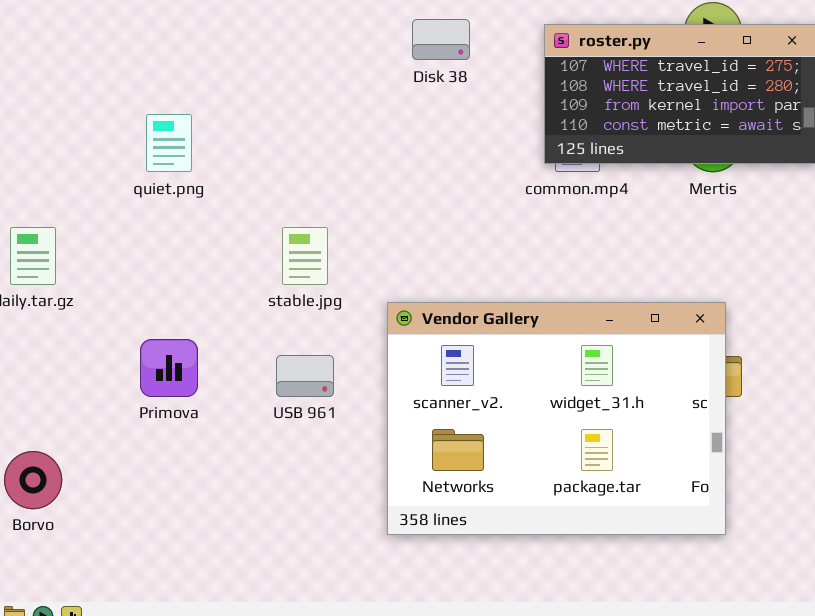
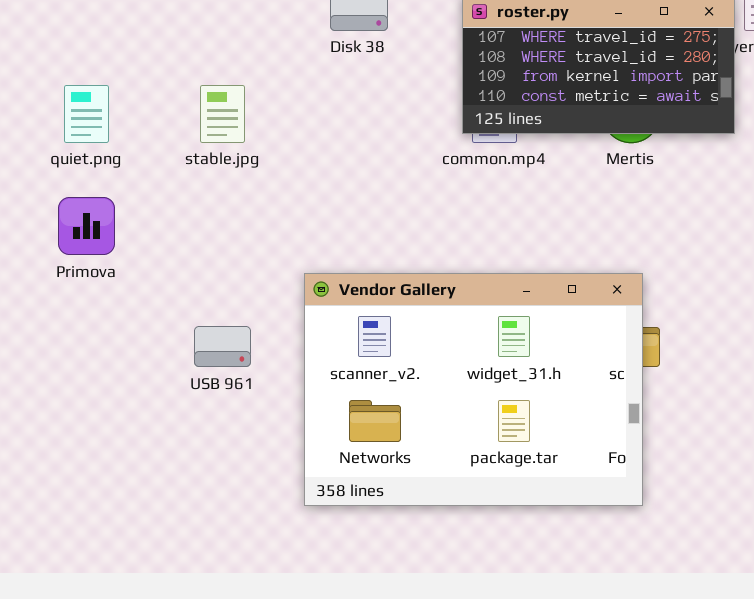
stable.jpg: [282,227,328,285] -> [200,85,245,143], moved
Primova: [140,339,198,397] -> [58,197,115,255], moved

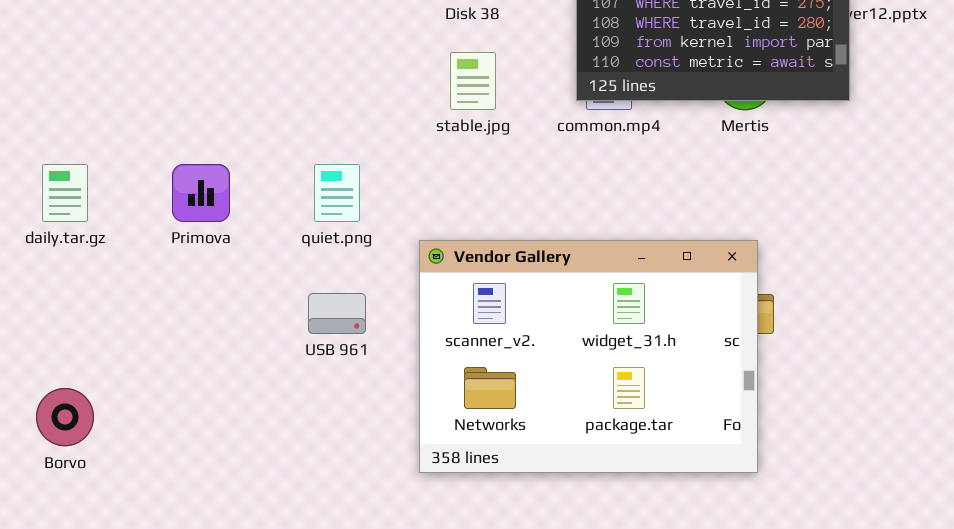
quiet.png: [64,85,109,143] -> [314,164,360,222], moved
stable.jpg: [200,85,245,143] -> [450,52,496,110], moved

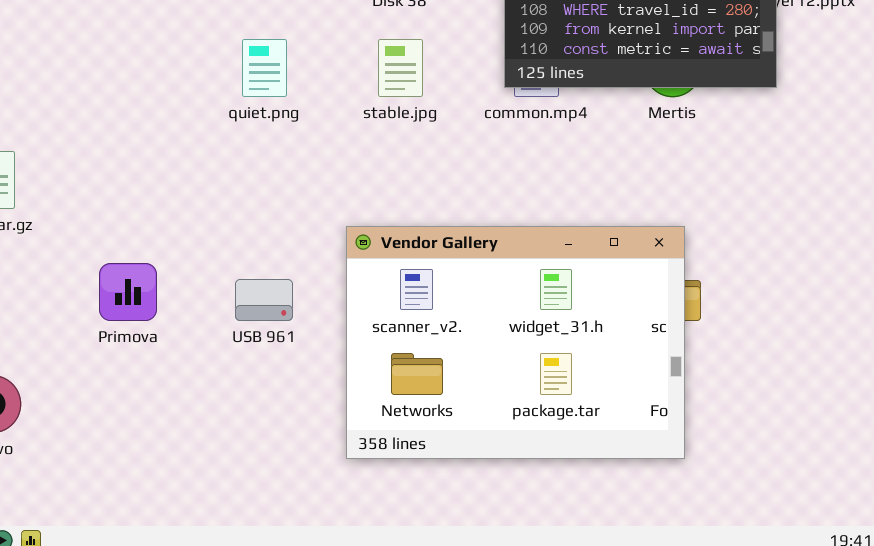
Primova: [172,164,230,222] -> [99,263,157,321], moved
quiet.png: [314,164,360,222] -> [242,39,287,97], moved

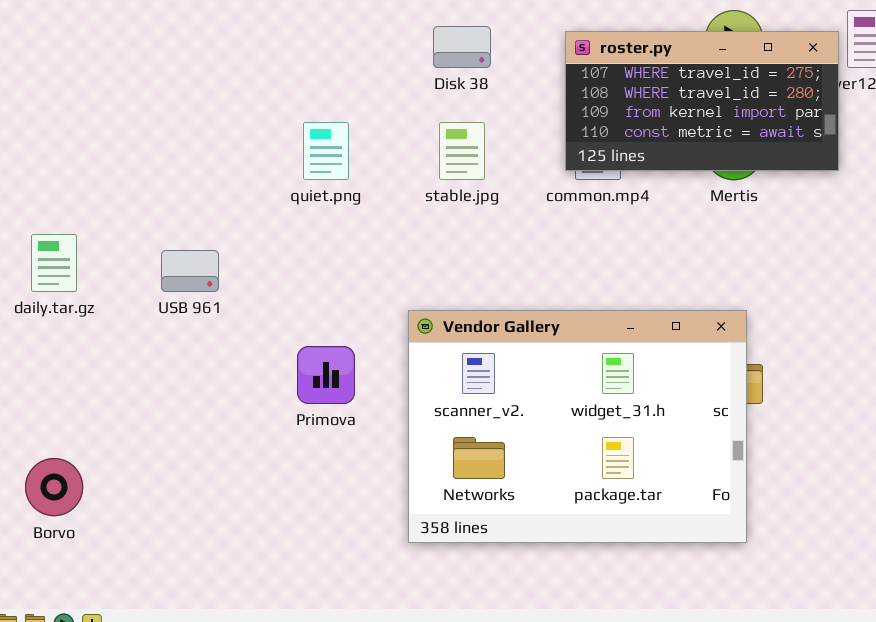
Primova: [99,263,157,321] -> [297,346,355,404], moved
USB 961: [235,279,293,321] -> [161,250,219,292], moved

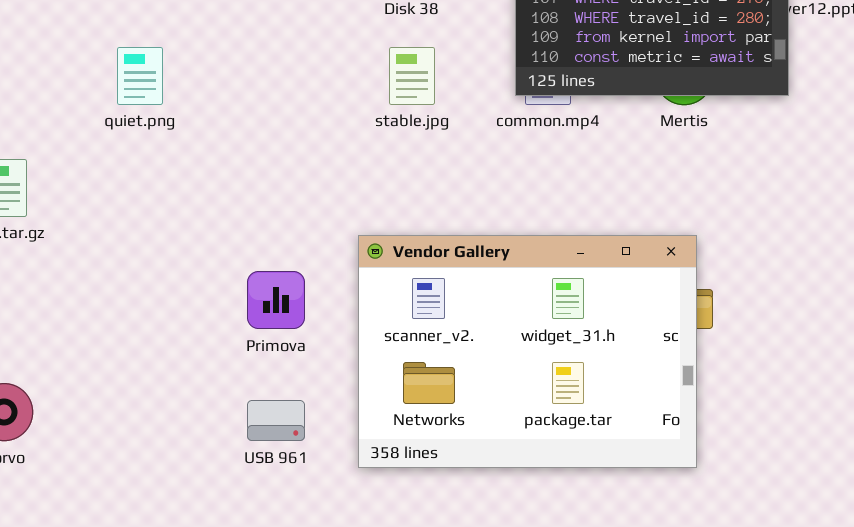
quiet.png: [303,122,349,180] -> [117,47,163,105], moved
USB 961: [161,250,219,292] -> [247,400,305,441], moved

